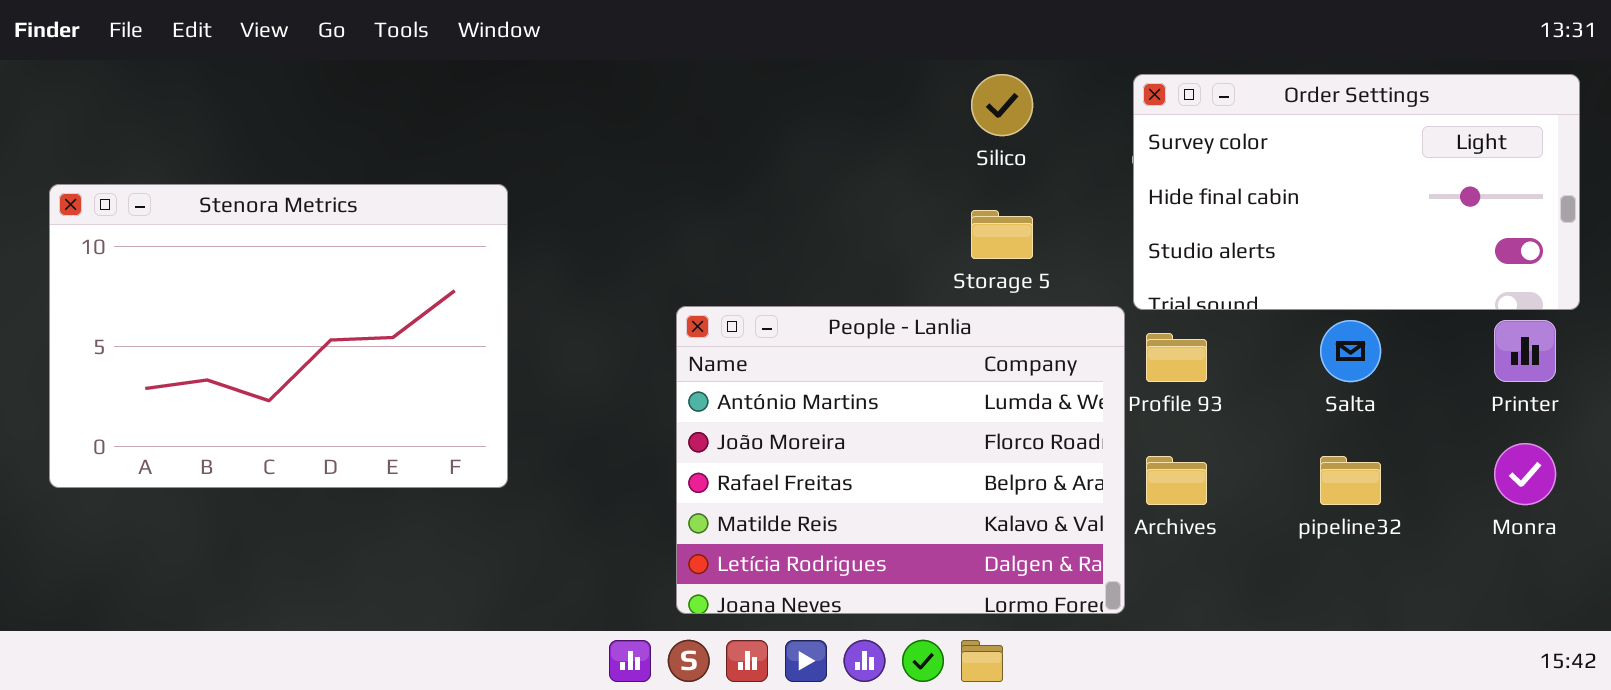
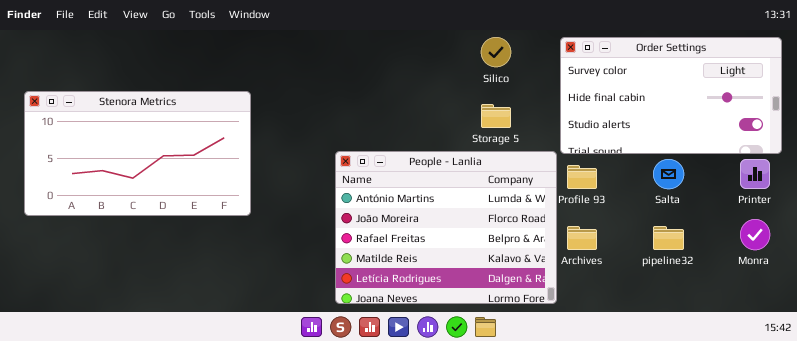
Stenora Metrics: [49,184,508,488] -> [24,91,251,216], resized

